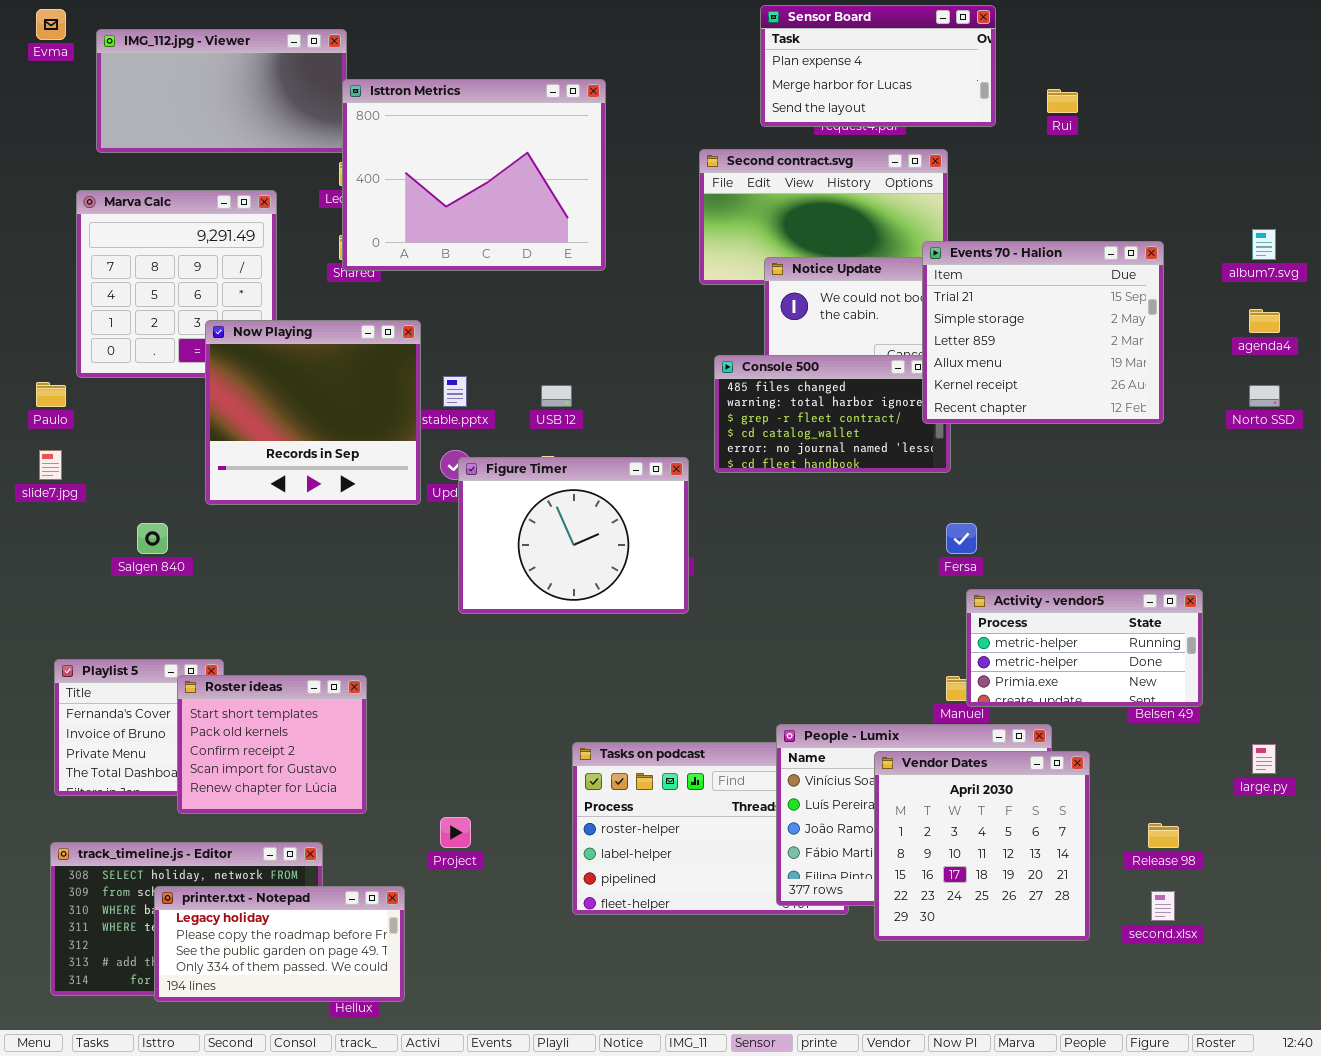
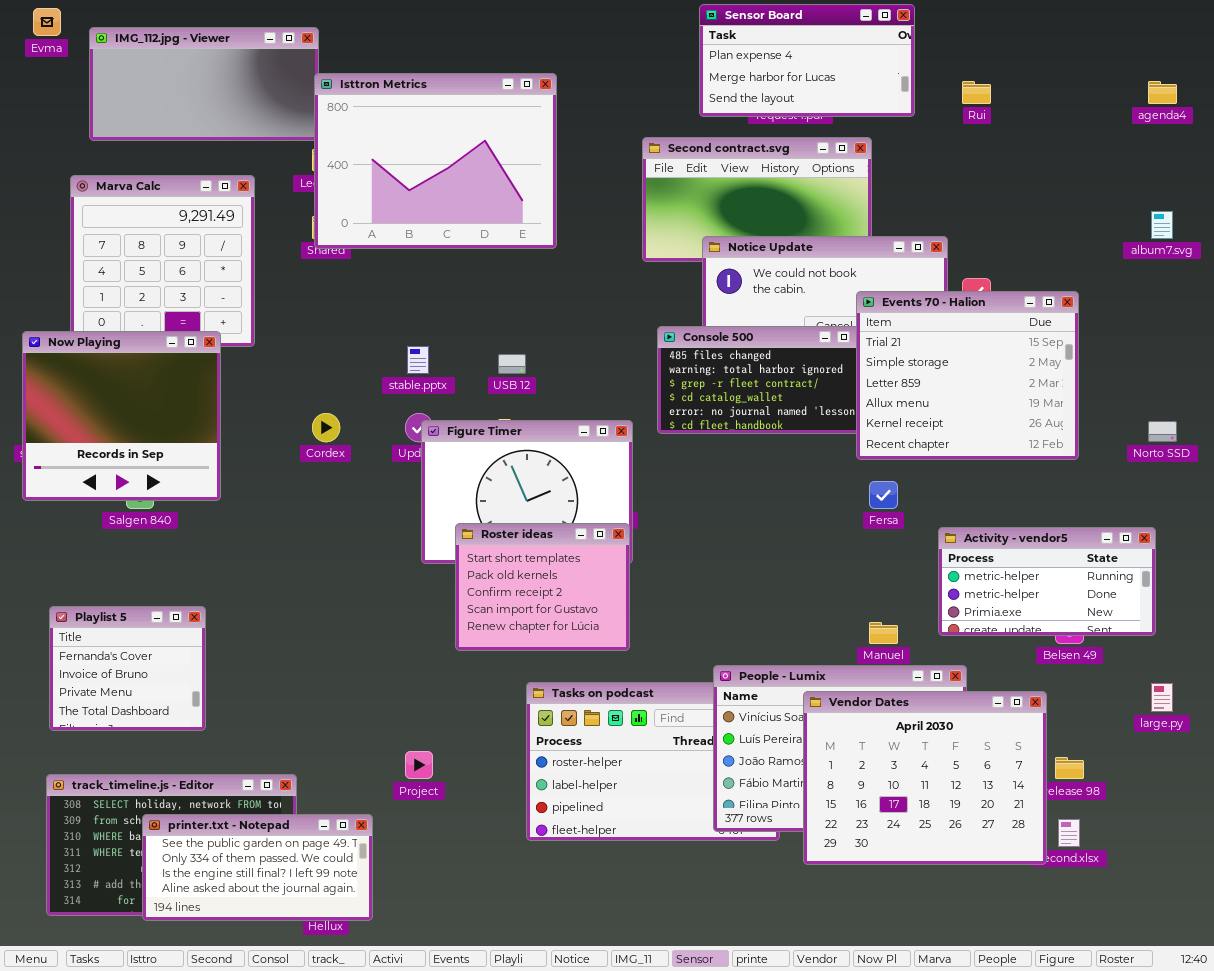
Events 70 - Halion: [922,241,1164,424] -> [856,291,1079,460], moved
agenda4: [1249,309,1280,333] -> [1148,81,1177,104], moved
Now Playing: [205,320,421,505] -> [22,331,221,501], moved
Norto SSD: [1249,385,1280,407] -> [1148,421,1177,442], moved
Activity - vendor5: [966,589,1203,707] -> [938,527,1156,636], moved
Roster ideas: [177,675,367,814] -> [455,523,630,651], moved
Vendor Dates: [874,751,1090,941] -> [803,691,1047,865], resized
printer.txt - Notepad: [154,886,405,1002] -> [142,814,373,921], scrolled down 2 rows

